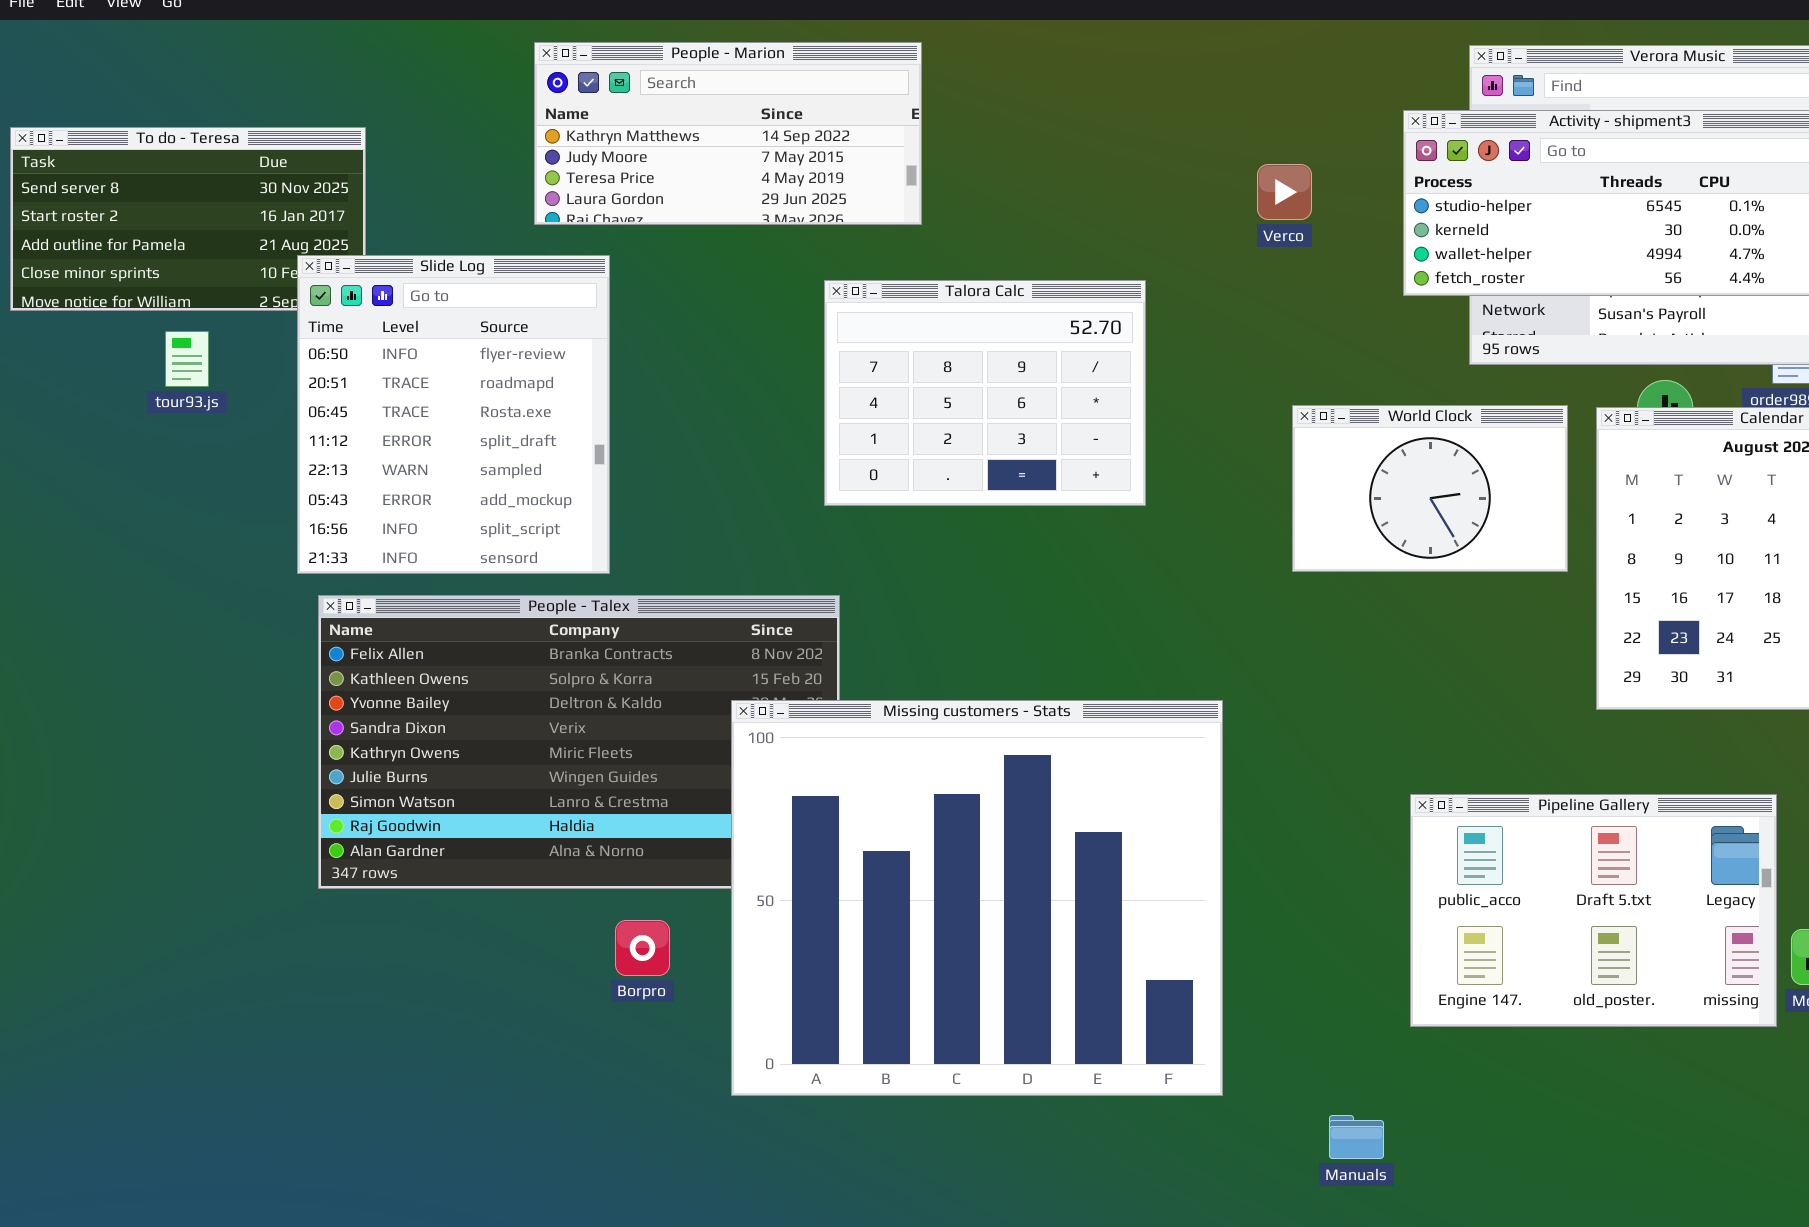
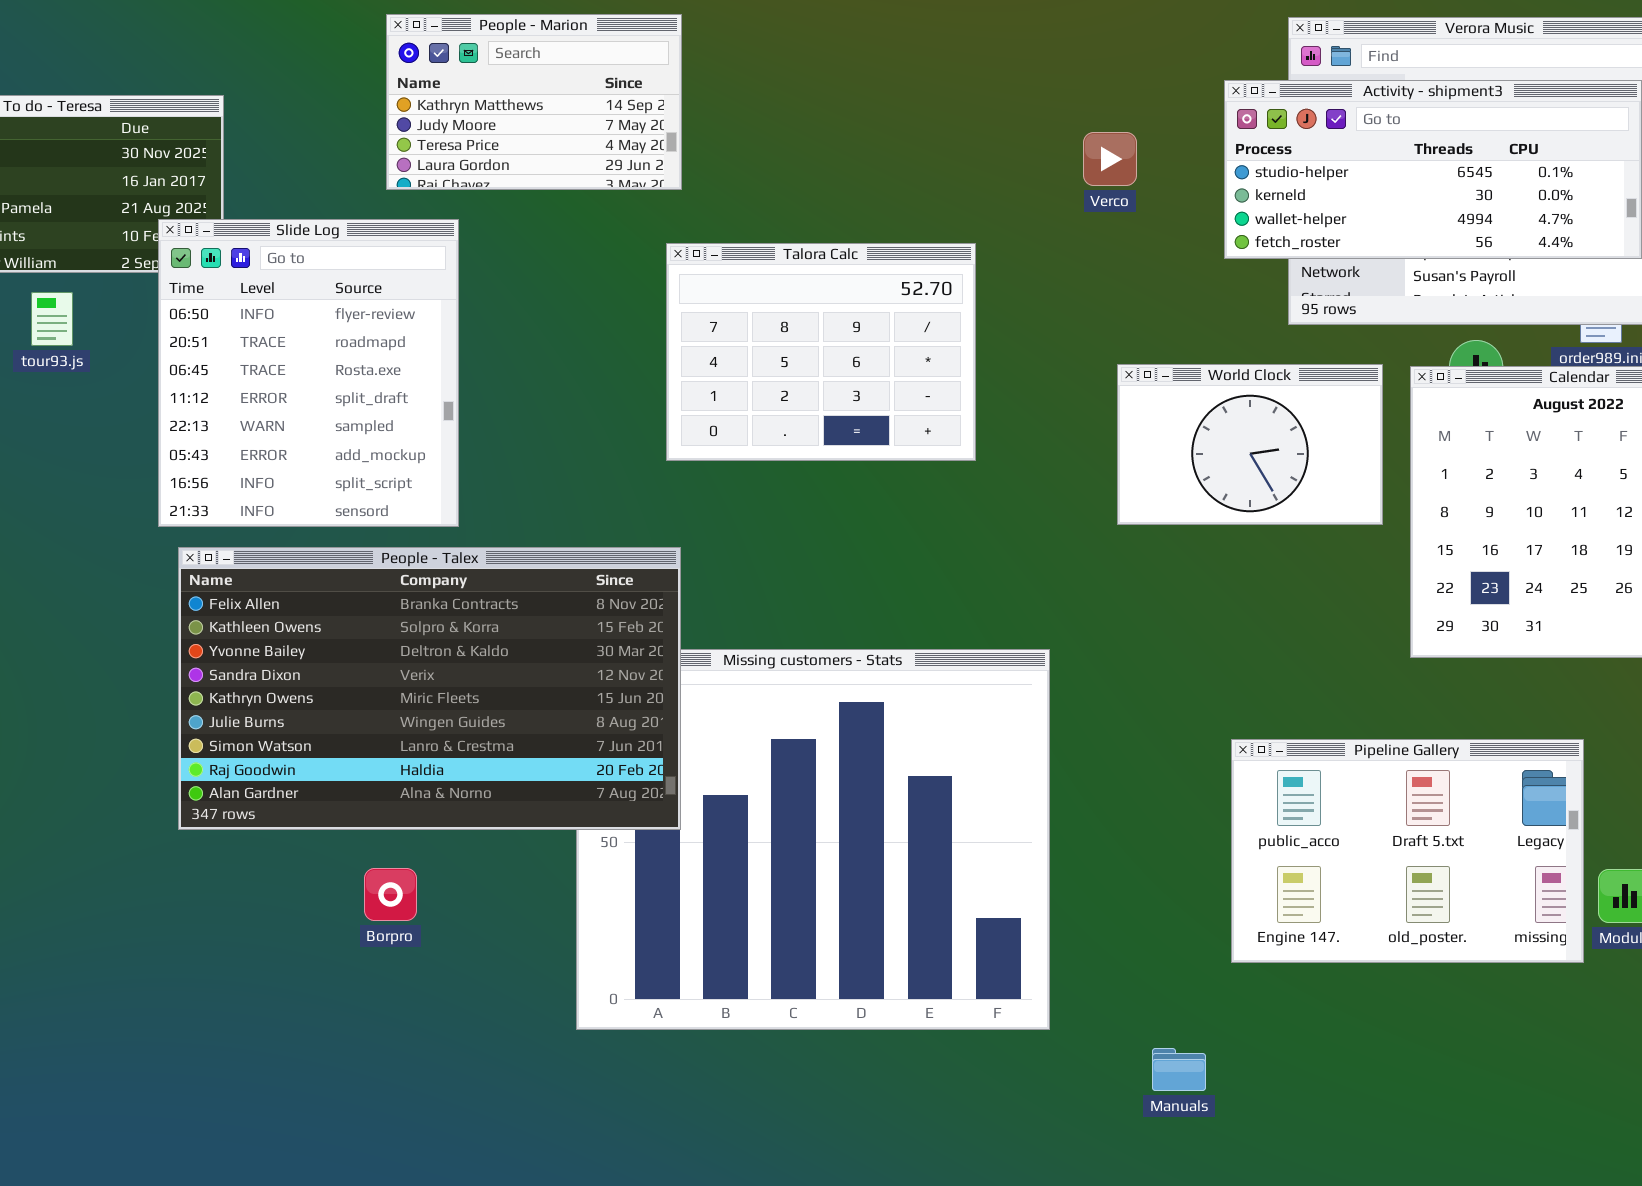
People - Marion: [534,42,922,225] -> [386,14,682,190], resized
People - Talex: [318,595,840,889] -> [178,547,681,830], raised
Borpro: [615,920,670,976] -> [364,868,417,921], moved

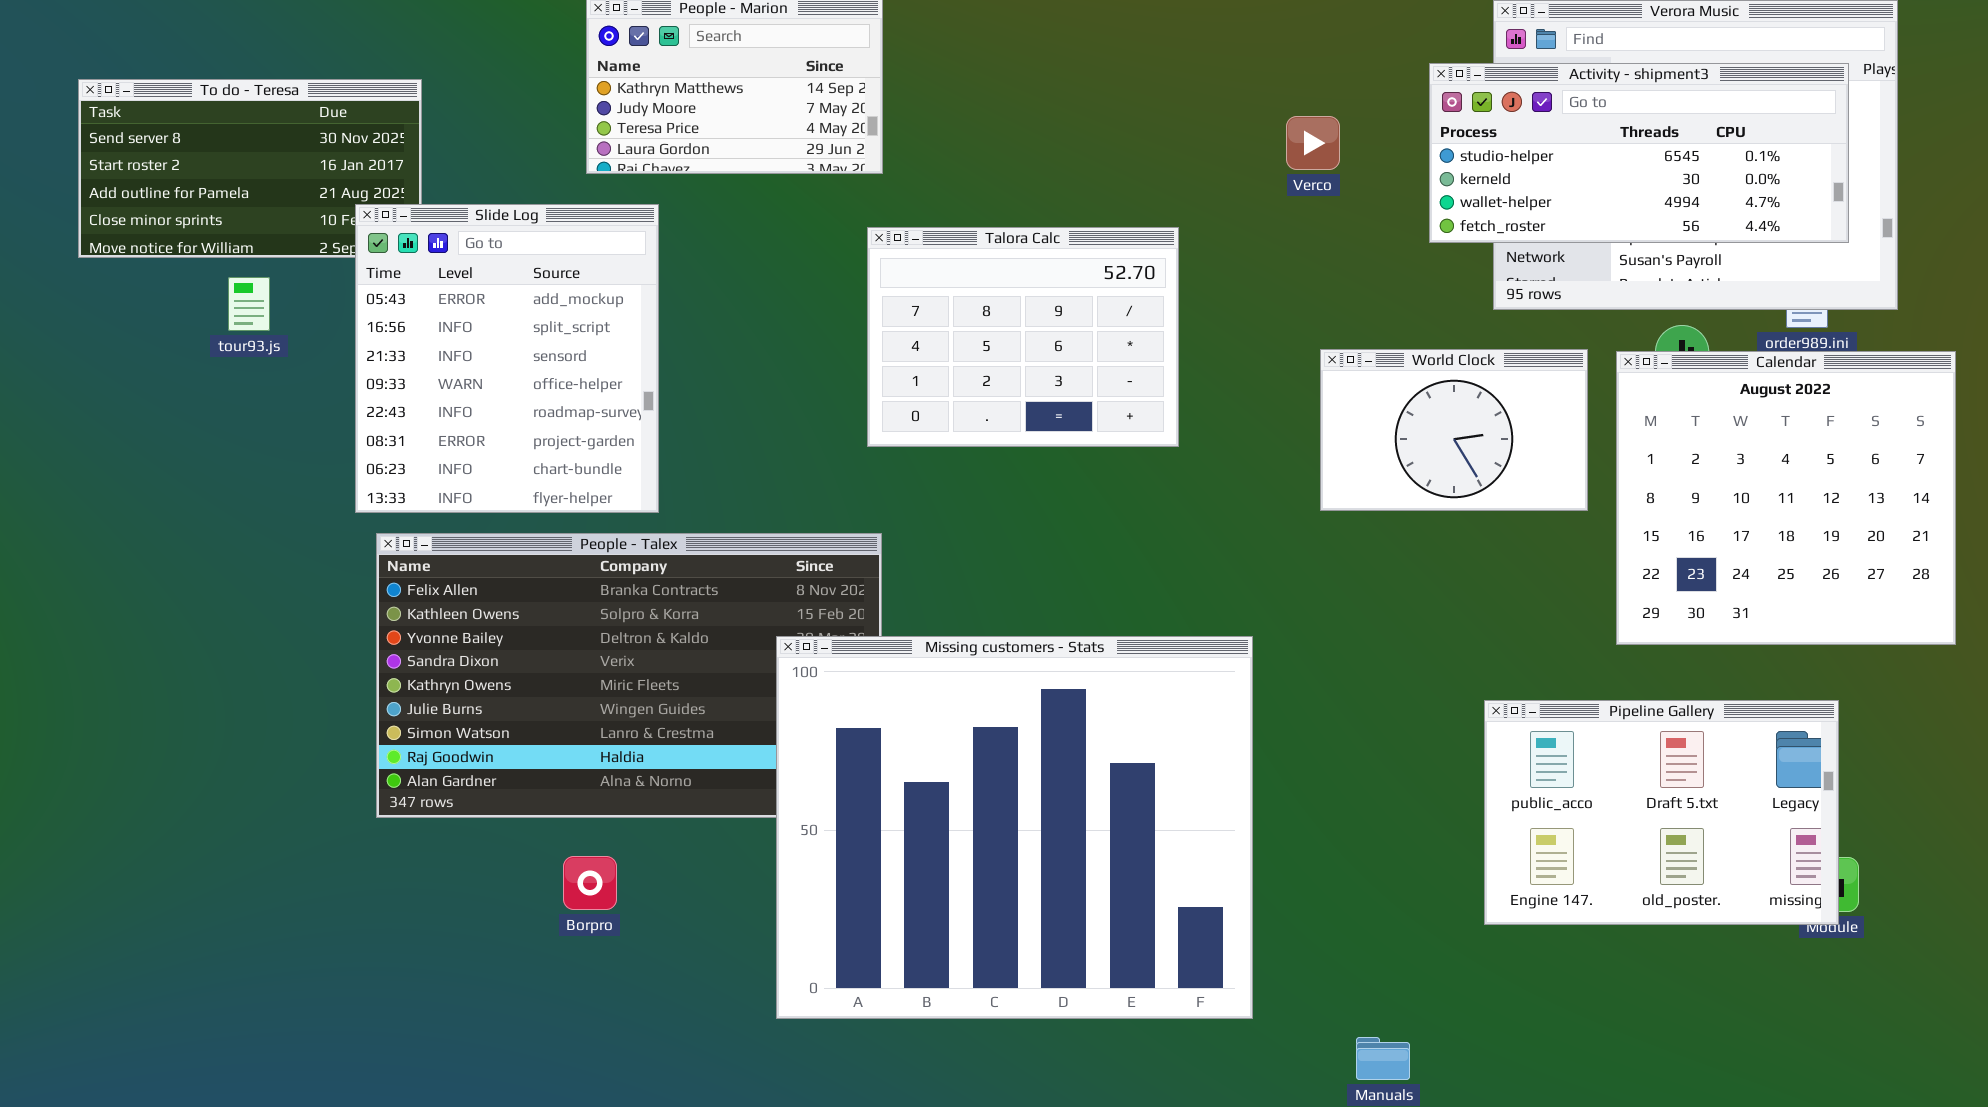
Slide Log: [158,219,459,527] -> [355,204,659,513], scrolled down 5 rows
Missing customers - Stats: [576,649,1050,1030] -> [776,636,1253,1019], raised
Pipeline Gallery: [1231,739,1584,963] -> [1484,700,1839,925], moved

